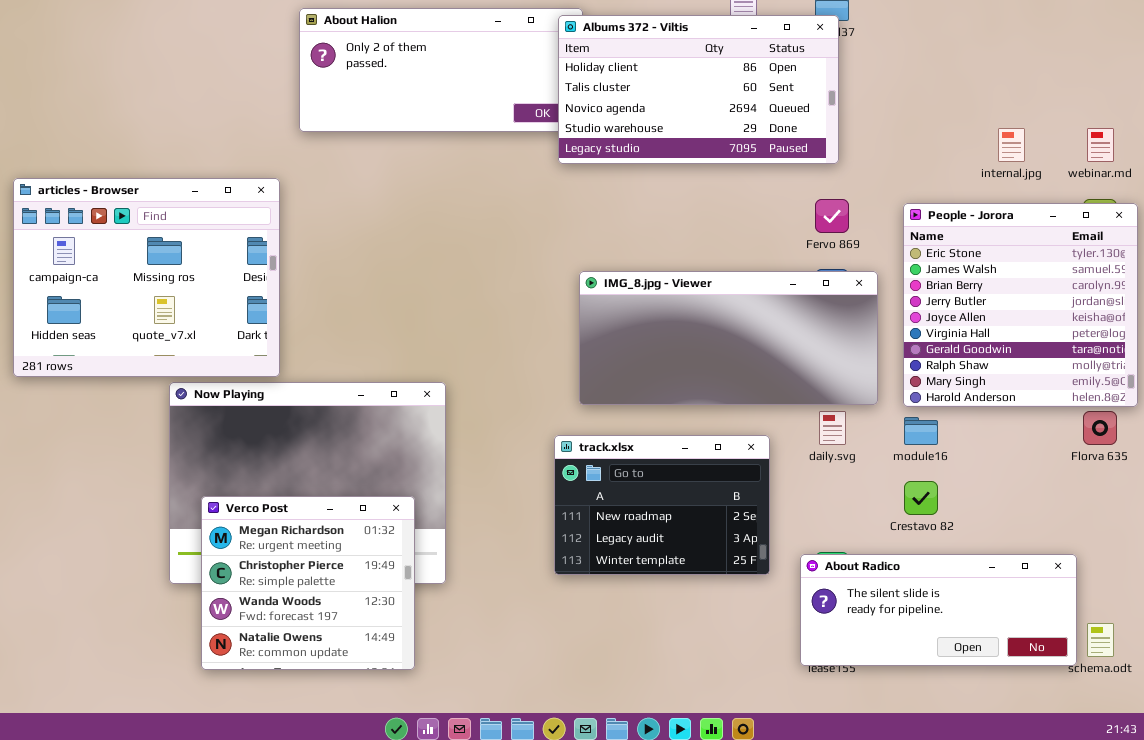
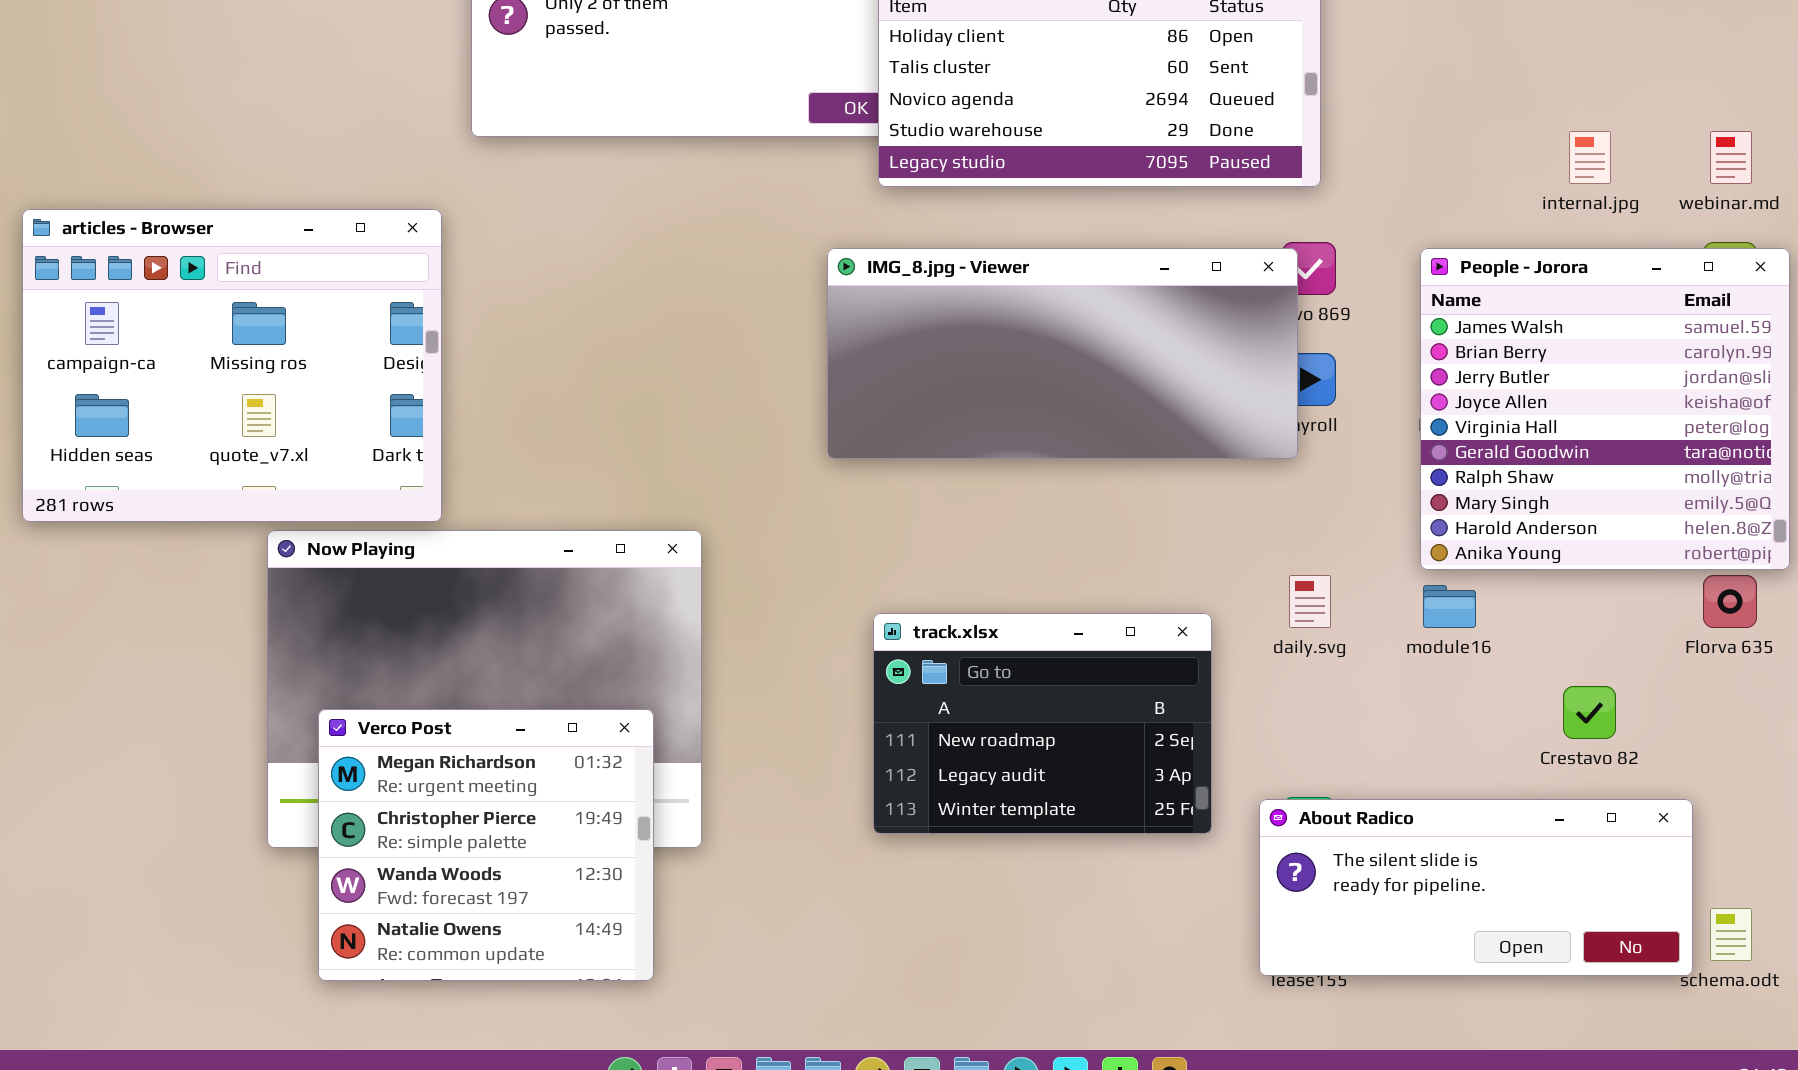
People - Jorora: [903,203,1138,407] -> [1420,248,1790,570], scrolled down 1 row
IMG_8.jpg - Viewer: [579,271,878,405] -> [827,248,1298,459], moved
Crestavo 82: [904,481,938,515] -> [1563,686,1616,739], moved

